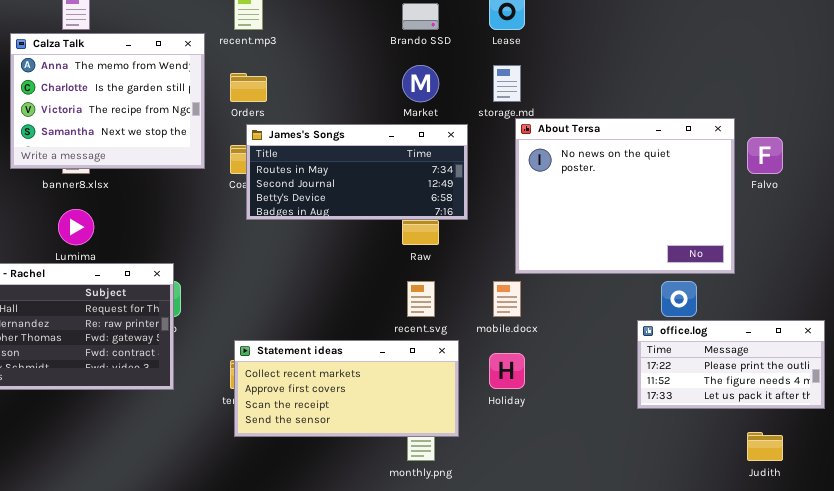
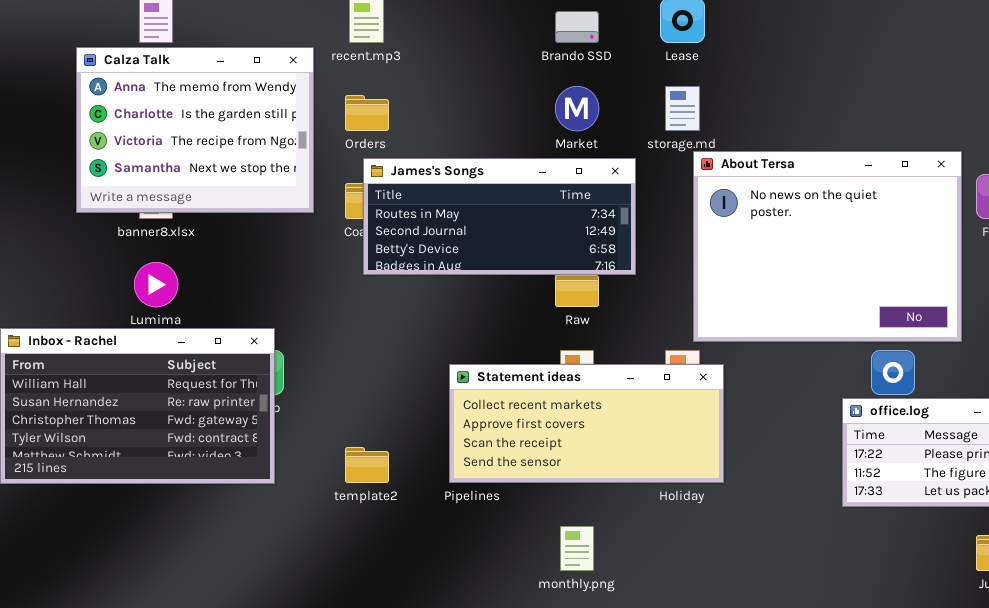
Statement ideas: [234,340,459,437] -> [449,364,724,483], moved

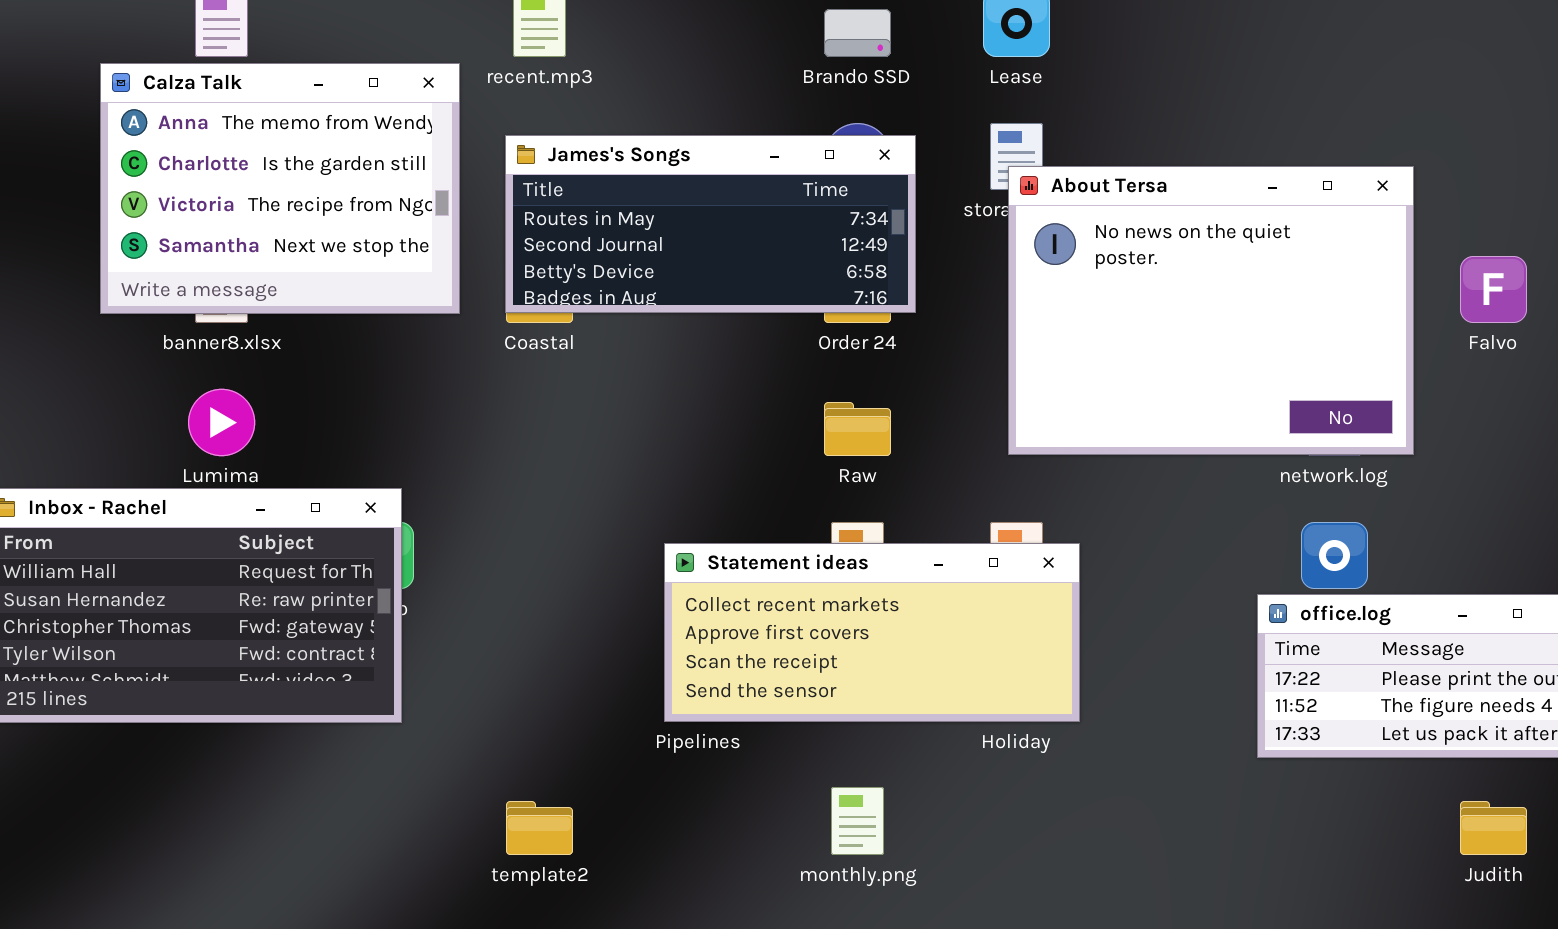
About Tersa: [693,151,962,342] -> [1008,166,1414,455], moved
James's Songs: [363,158,636,275] -> [505,135,916,313], moved
template2: [345,447,389,483] -> [506,801,573,855], moved

